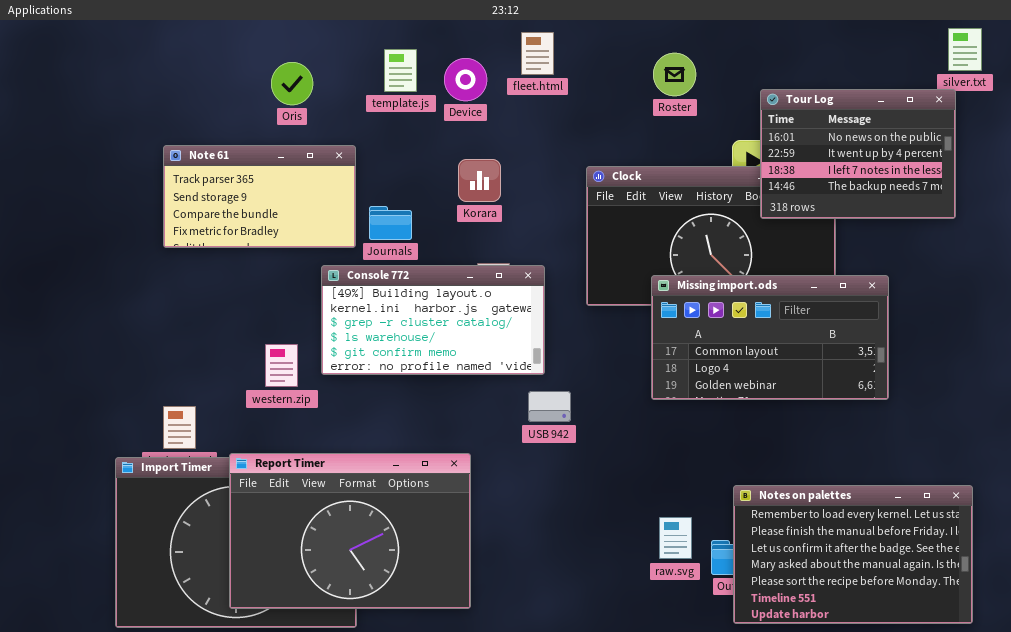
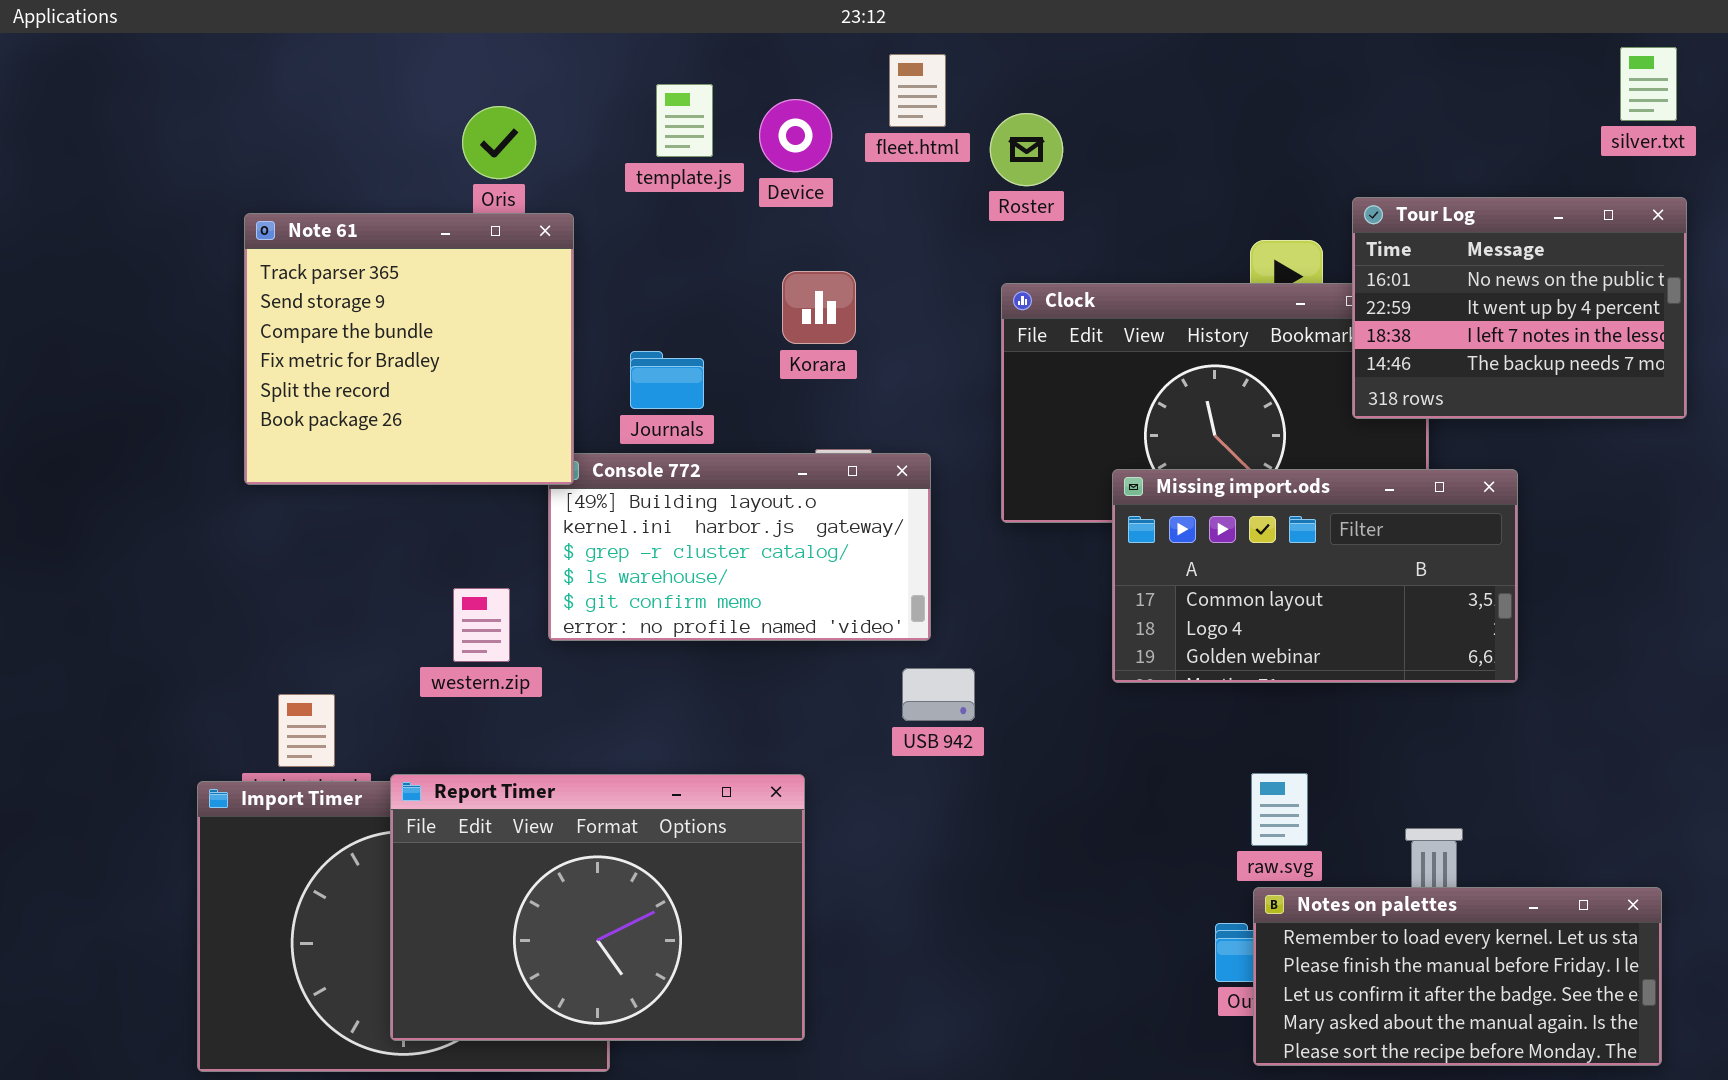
Roster: [653,53,696,96] -> [990,113,1063,186], moved
Tour Log: [760,89,956,219] -> [1352,197,1687,419], moved
Note 61: [163,145,356,248] -> [244,213,574,485], moved, resized
Notes on palettes: [733,485,973,624] -> [1253,887,1662,1066], resized
raw.svg: [659,517,692,559] -> [1251,773,1308,846], moved

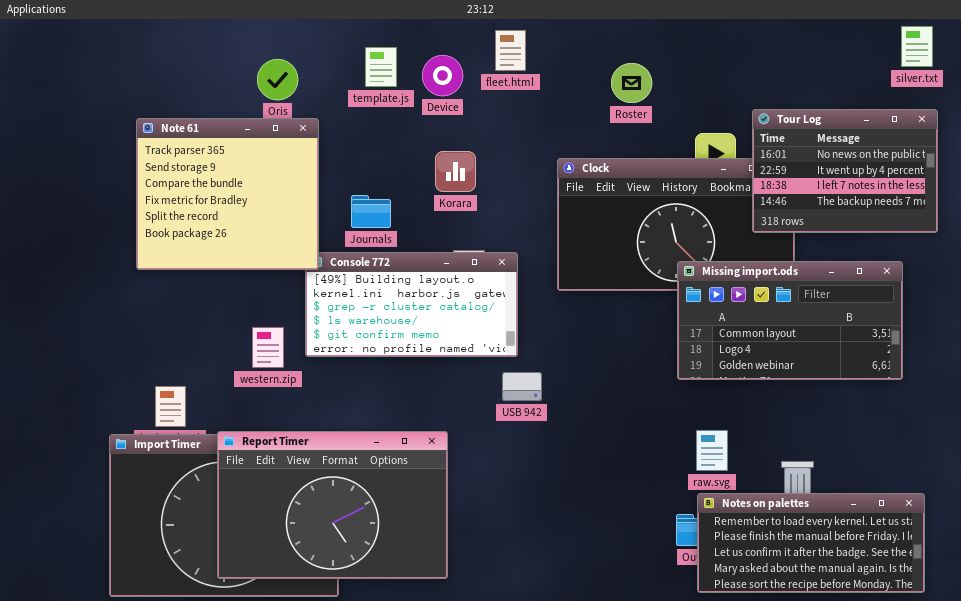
Roster: [990,113,1063,186] -> [611,63,652,103], moved
Missing import.ods: [1112,469,1518,683] -> [677,261,903,380], moved

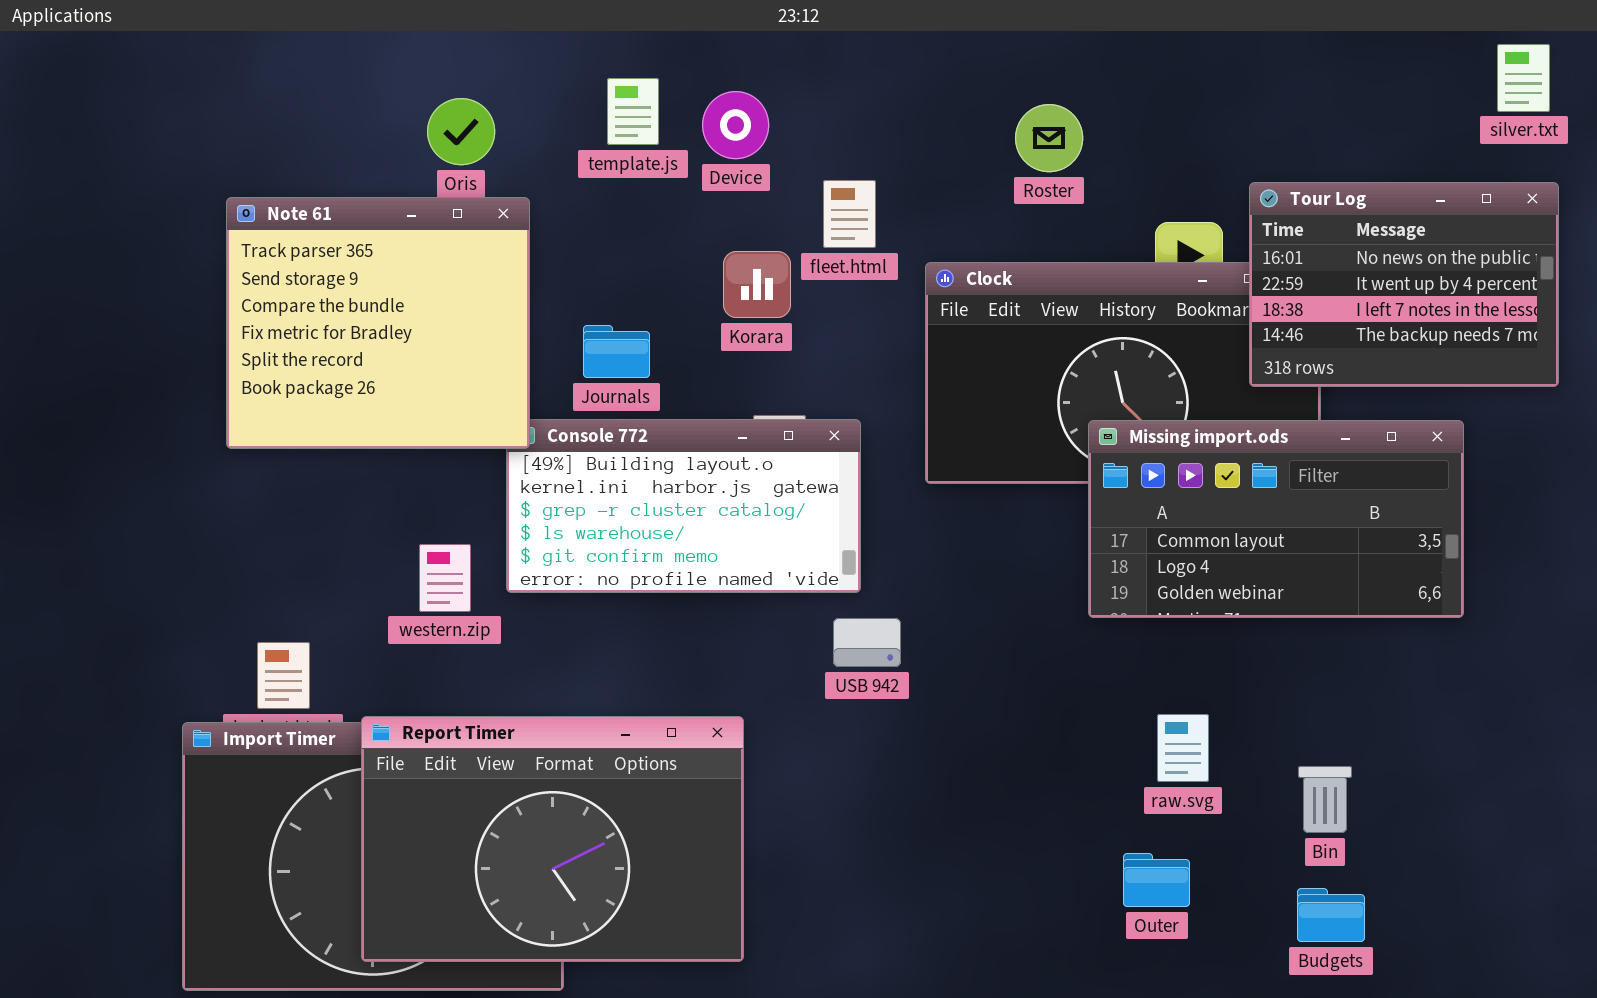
fleet.html: [495,30,526,71] -> [823,180,876,248], moved
Missing import.ods: [677,261,903,380] -> [1088,420,1464,618], moved
Notes on palettes: [697,493,925,593] -> none, closed

